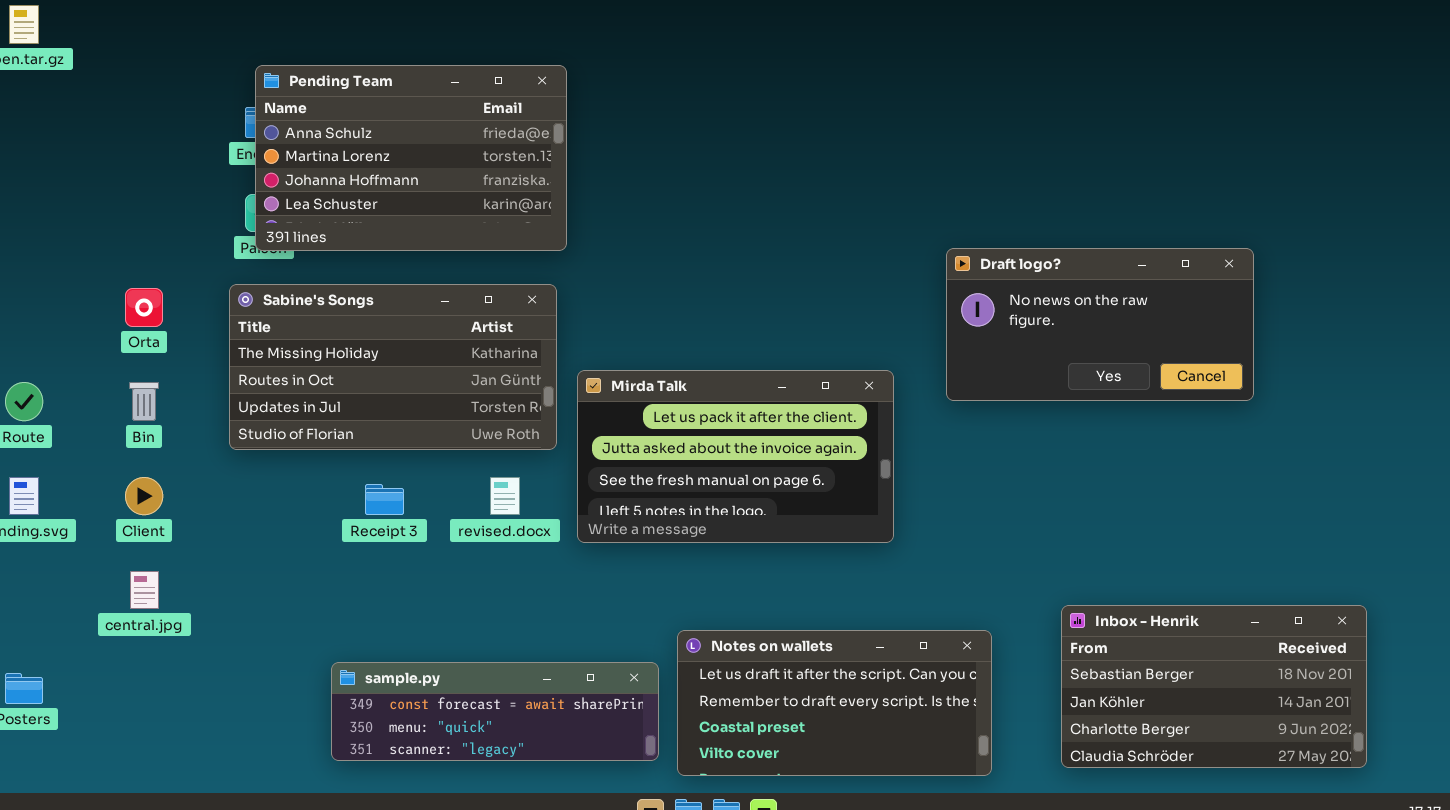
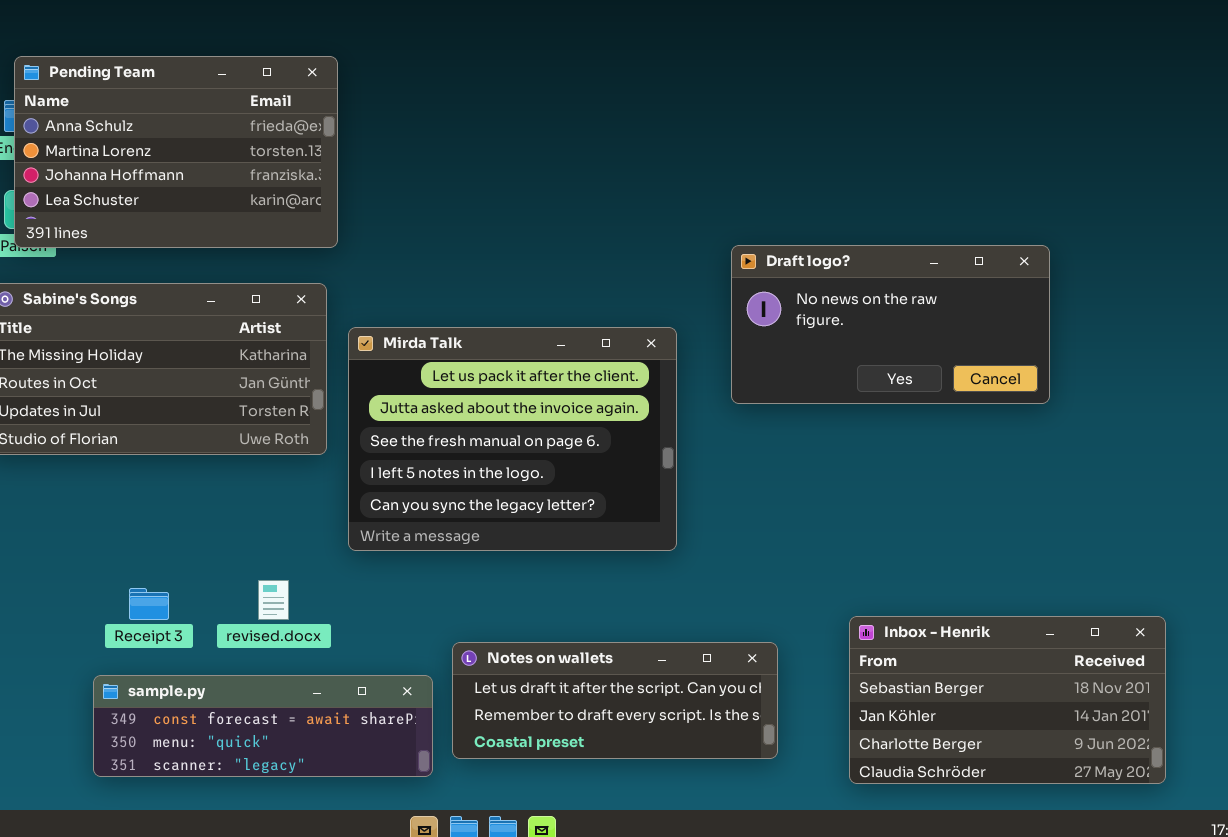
Mirda Talk: [577,370,894,543] -> [348,327,677,551], resized
revised.docx: [490,477,520,515] -> [258,580,289,620], moved
Receipt 3: [365,484,404,515] -> [129,588,169,620], moved
Notes on wallets: [677,630,992,776] -> [452,642,778,759], resized

